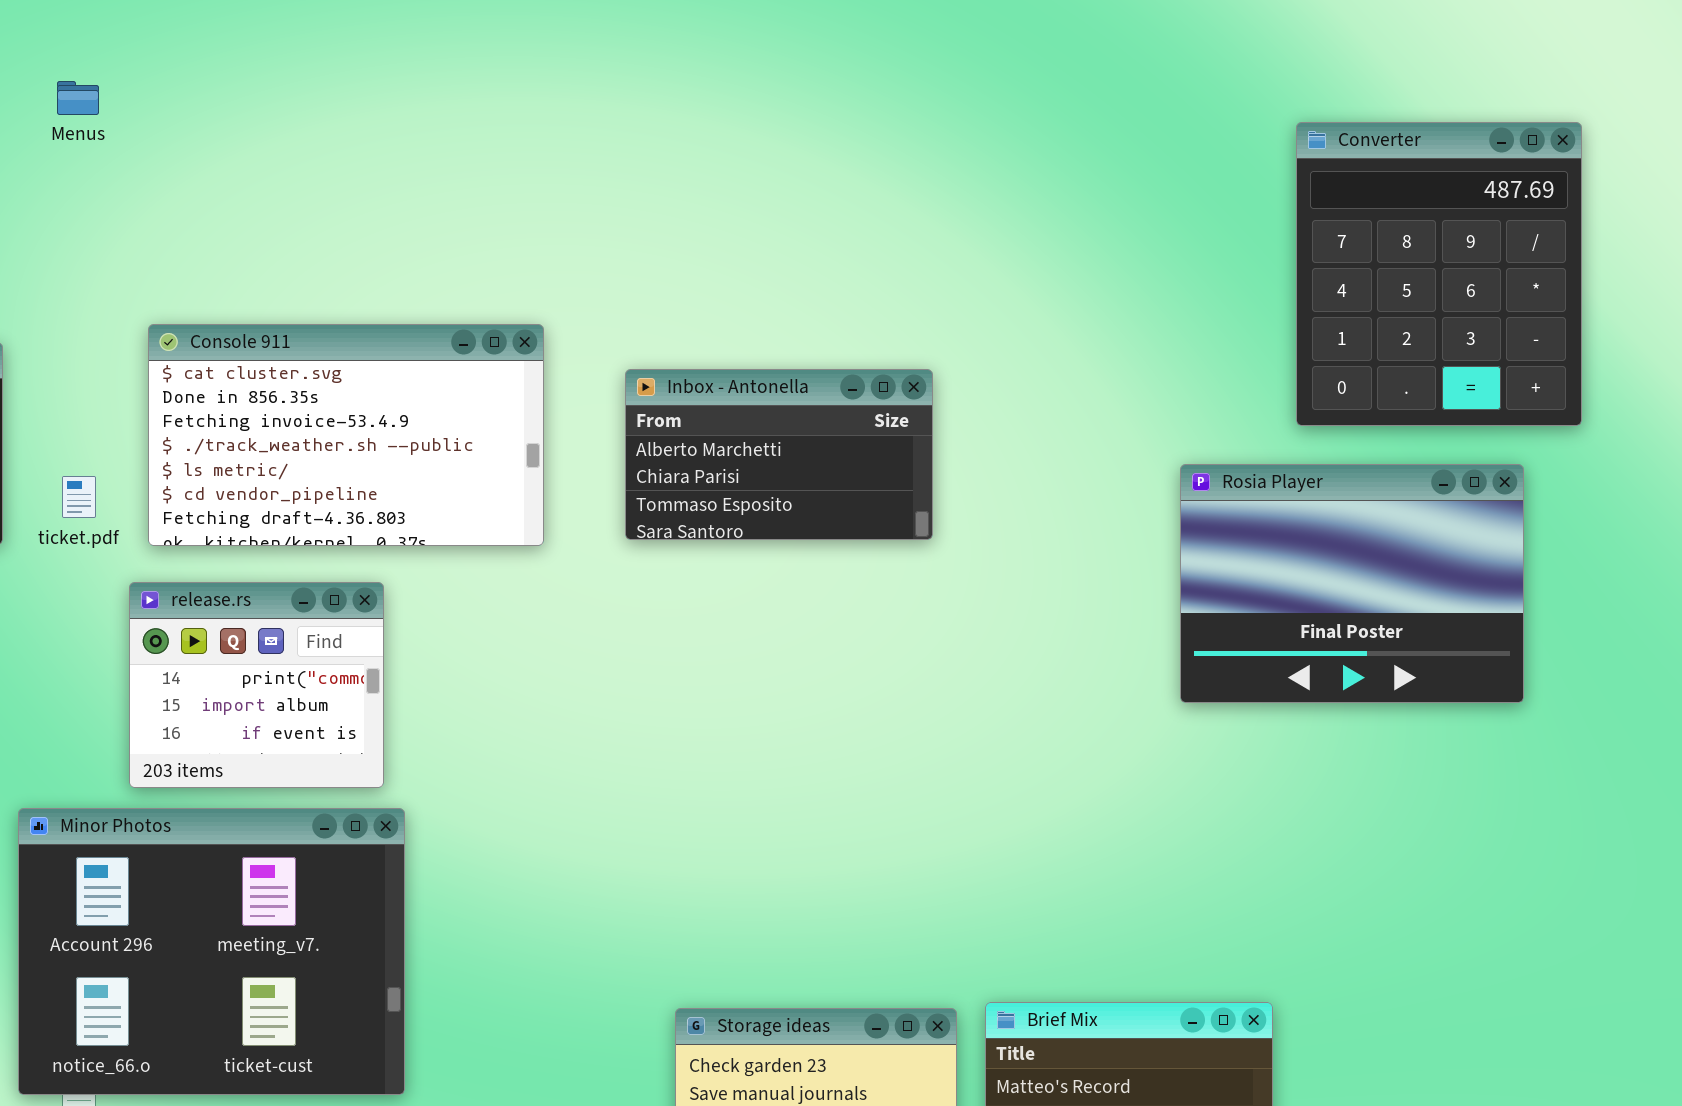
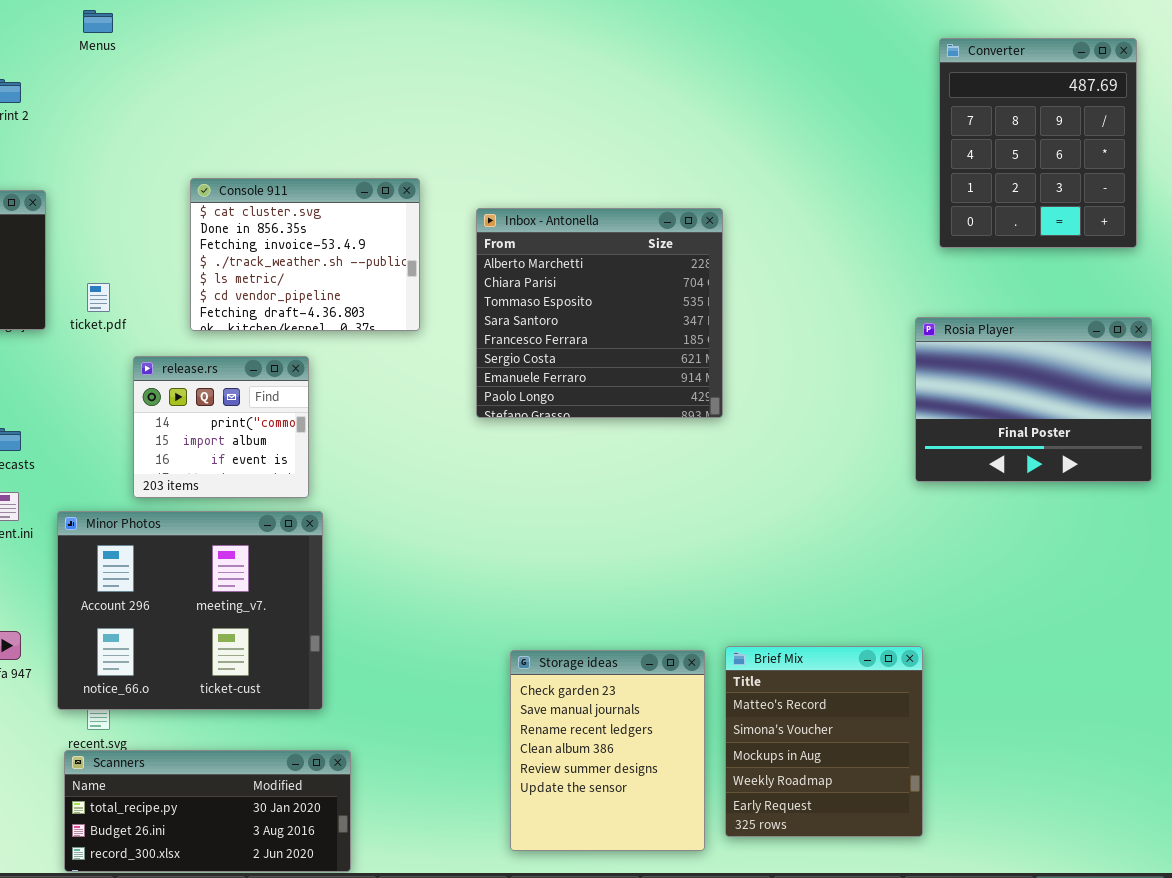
Console 911: [148,324,544,546] -> [190,178,420,331], resized
Inbox - Antonella: [625,369,933,540] -> [476,208,723,418], resized
Rosia Player: [1180,464,1524,703] -> [915,317,1152,482], moved

